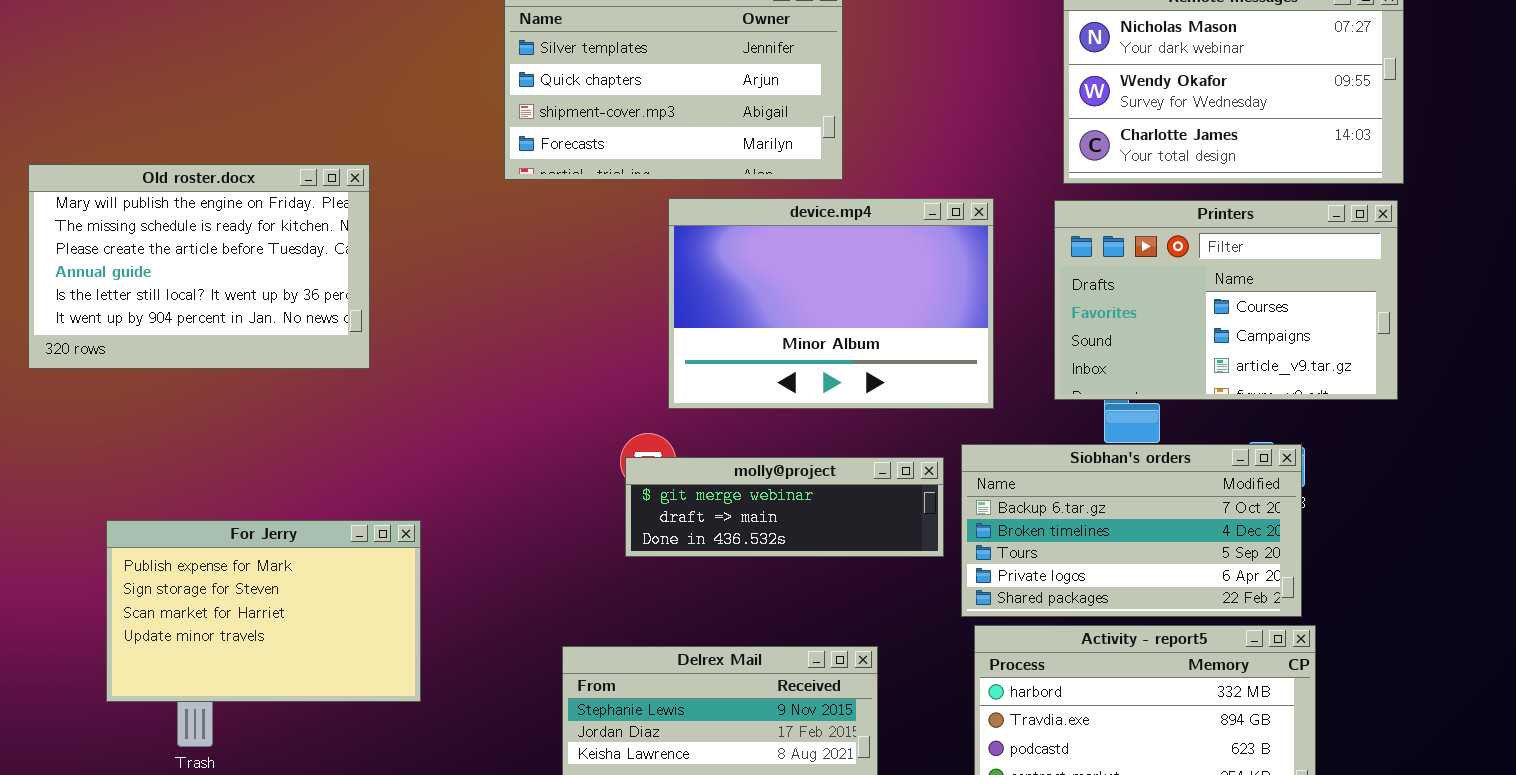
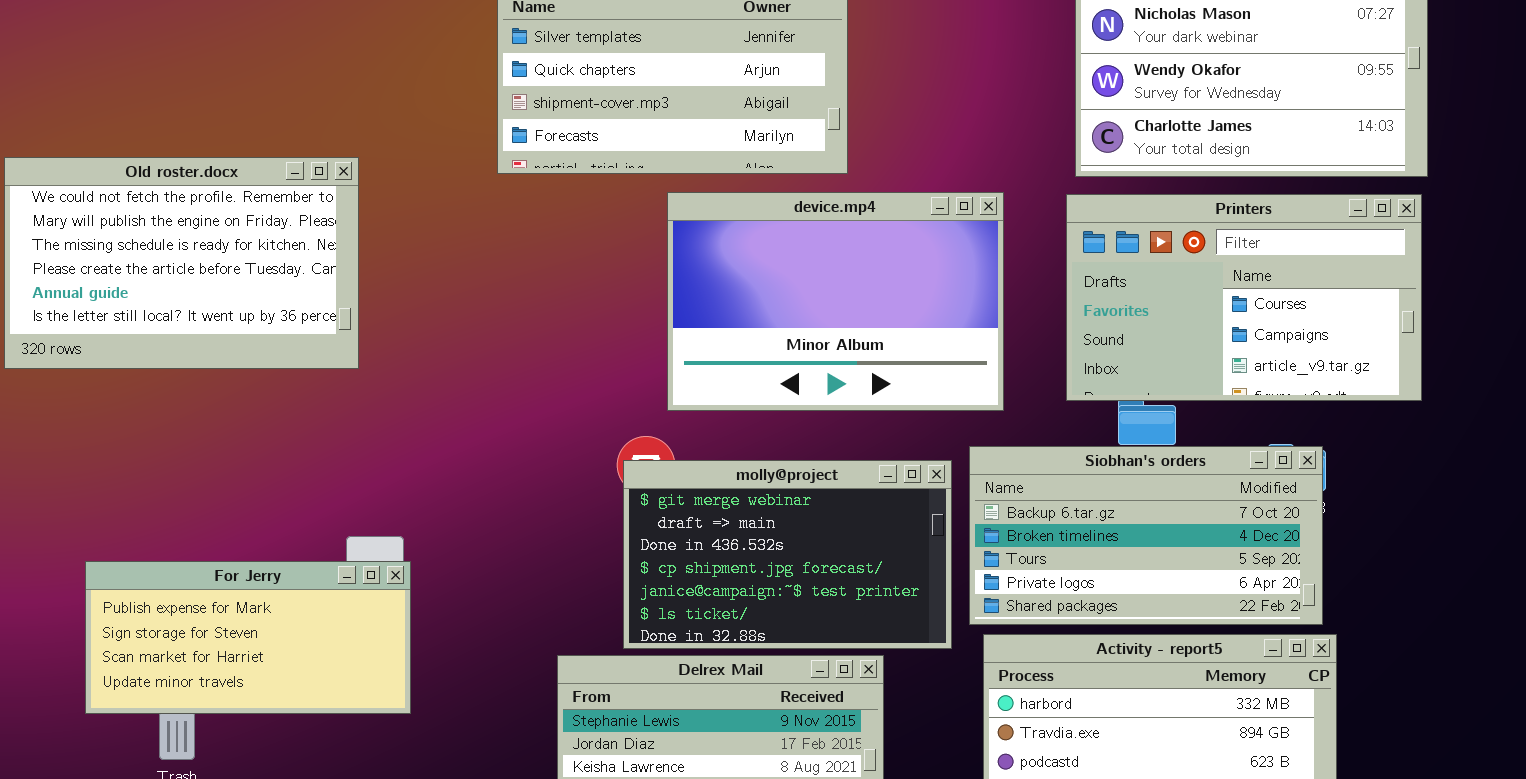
Old roster.docx: [28,164,370,369] -> [4,157,359,369], scrolled up 1 row
molly@project: [625,457,944,557] -> [623,460,952,649], resized
For Jerry: [106,520,421,702] -> [85,561,411,714], resized

